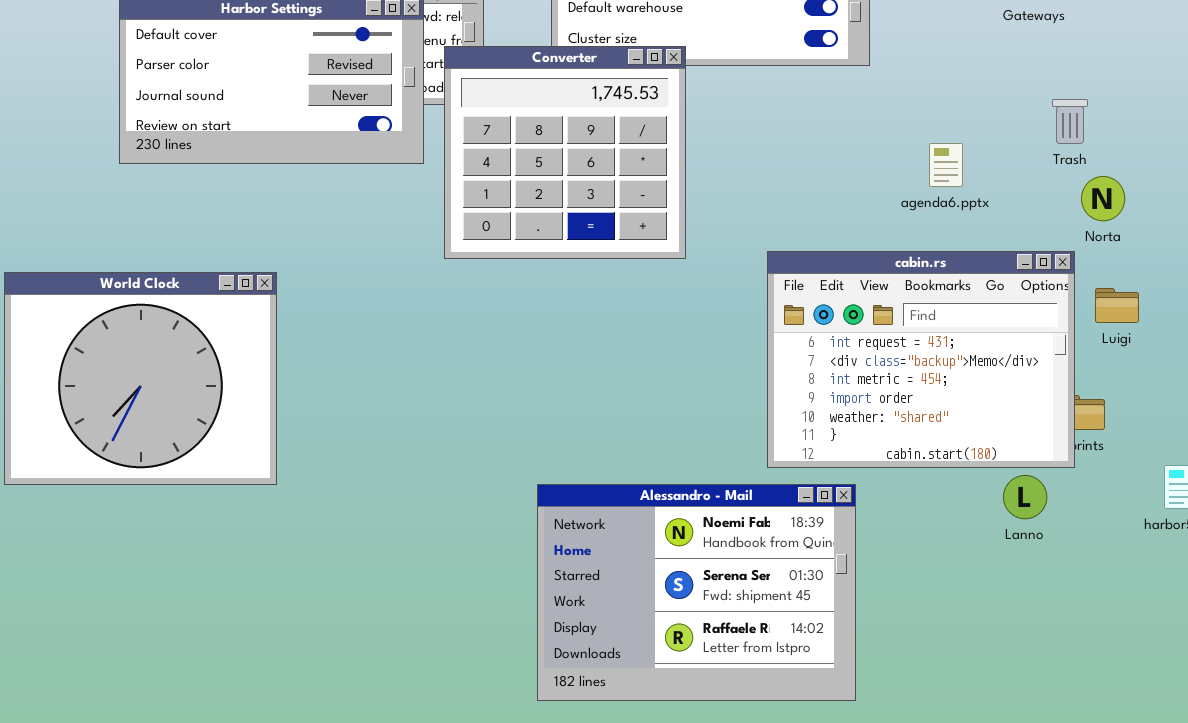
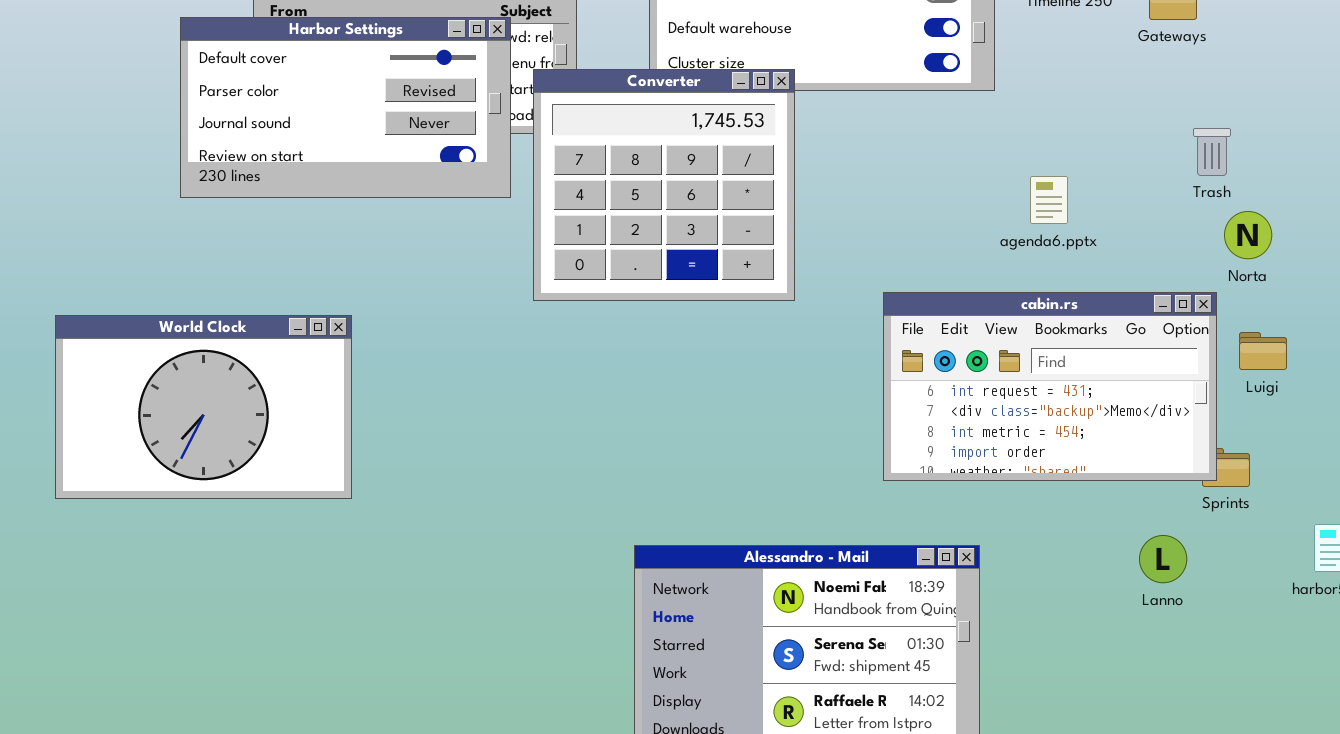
agenda6.pptx: [929,143,963,187] -> [1030,176,1068,224], moved
cabin.rs: [767,251,1075,468] -> [883,292,1217,481], resized
World Clock: [4,272,277,485] -> [55,315,352,499], resized

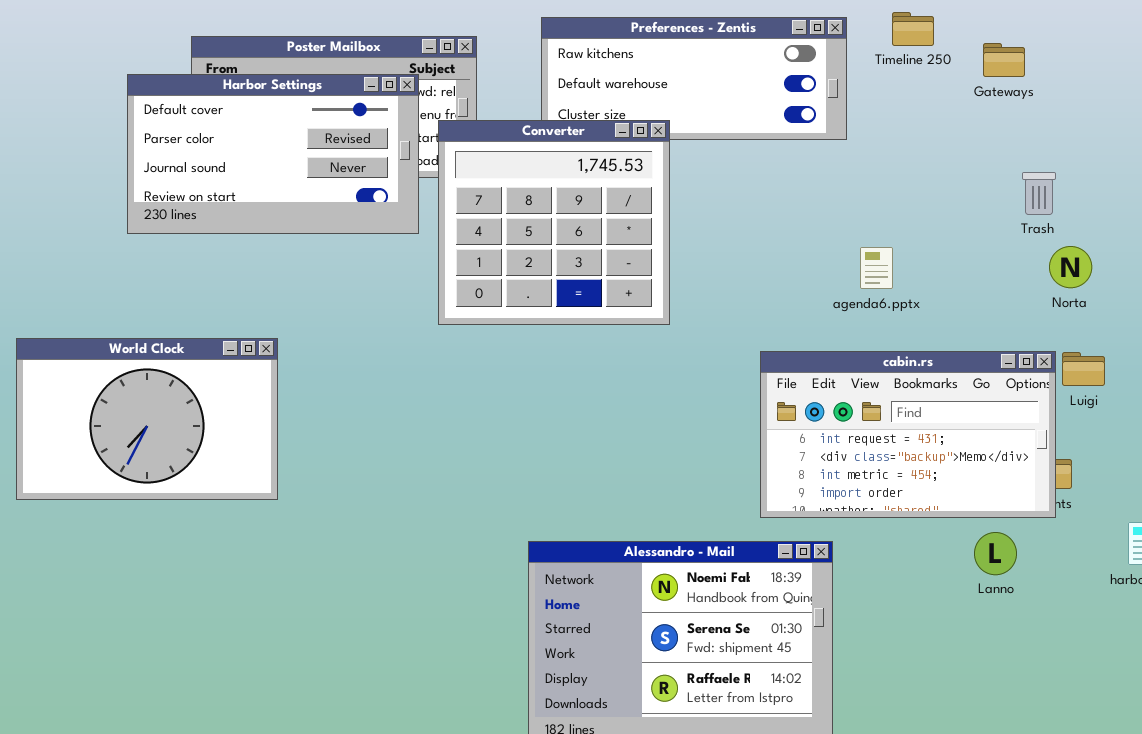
agenda6.pptx: [1030,176,1068,224] -> [860,247,893,289], moved
cabin.rs: [883,292,1217,481] -> [760,351,1056,518], moved

